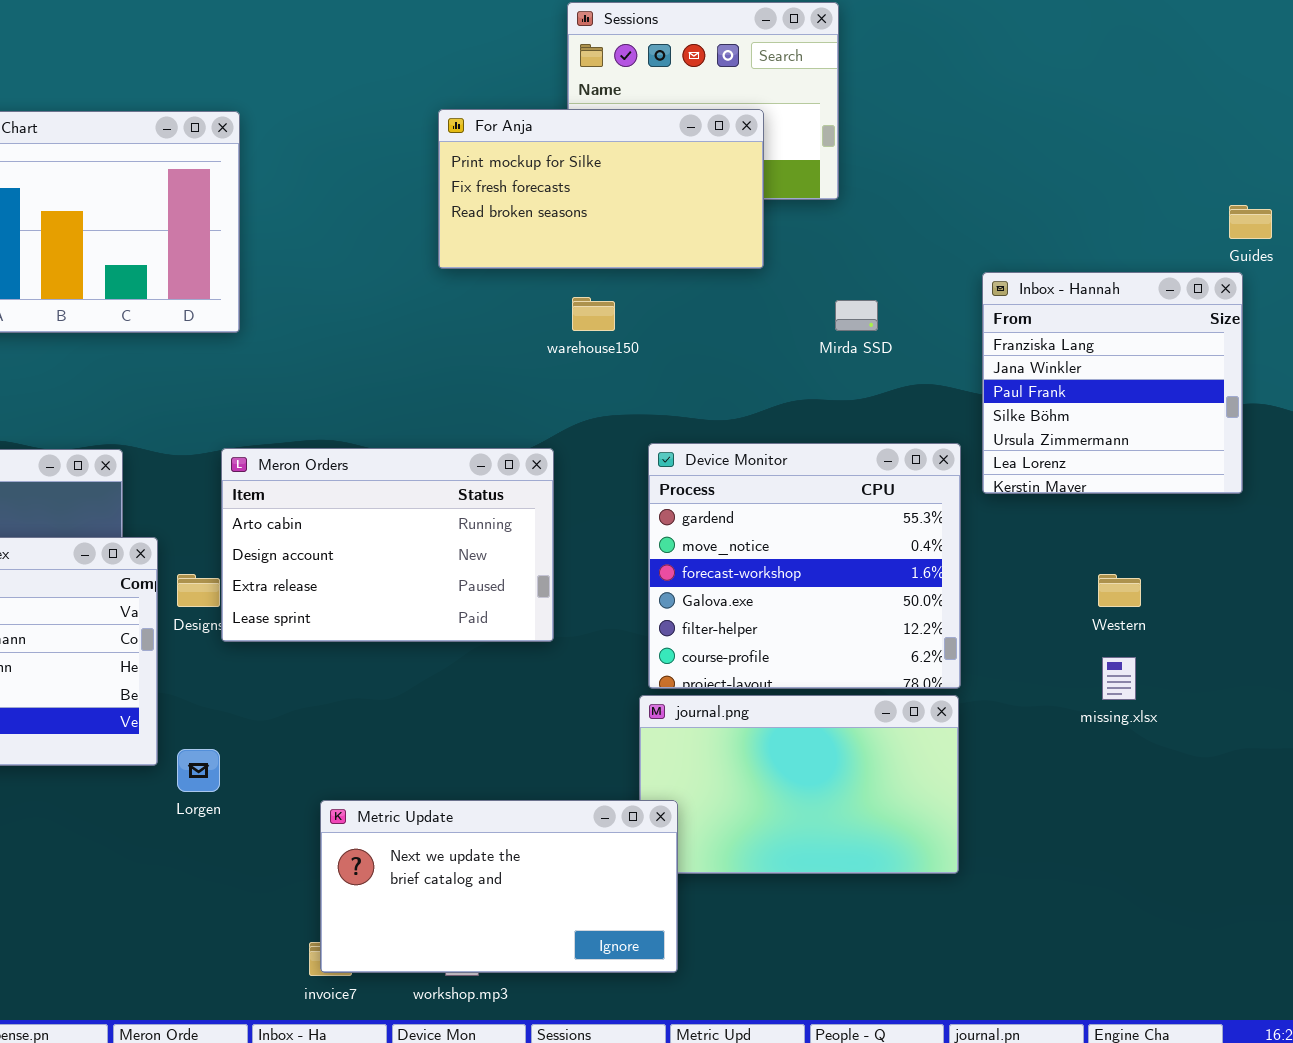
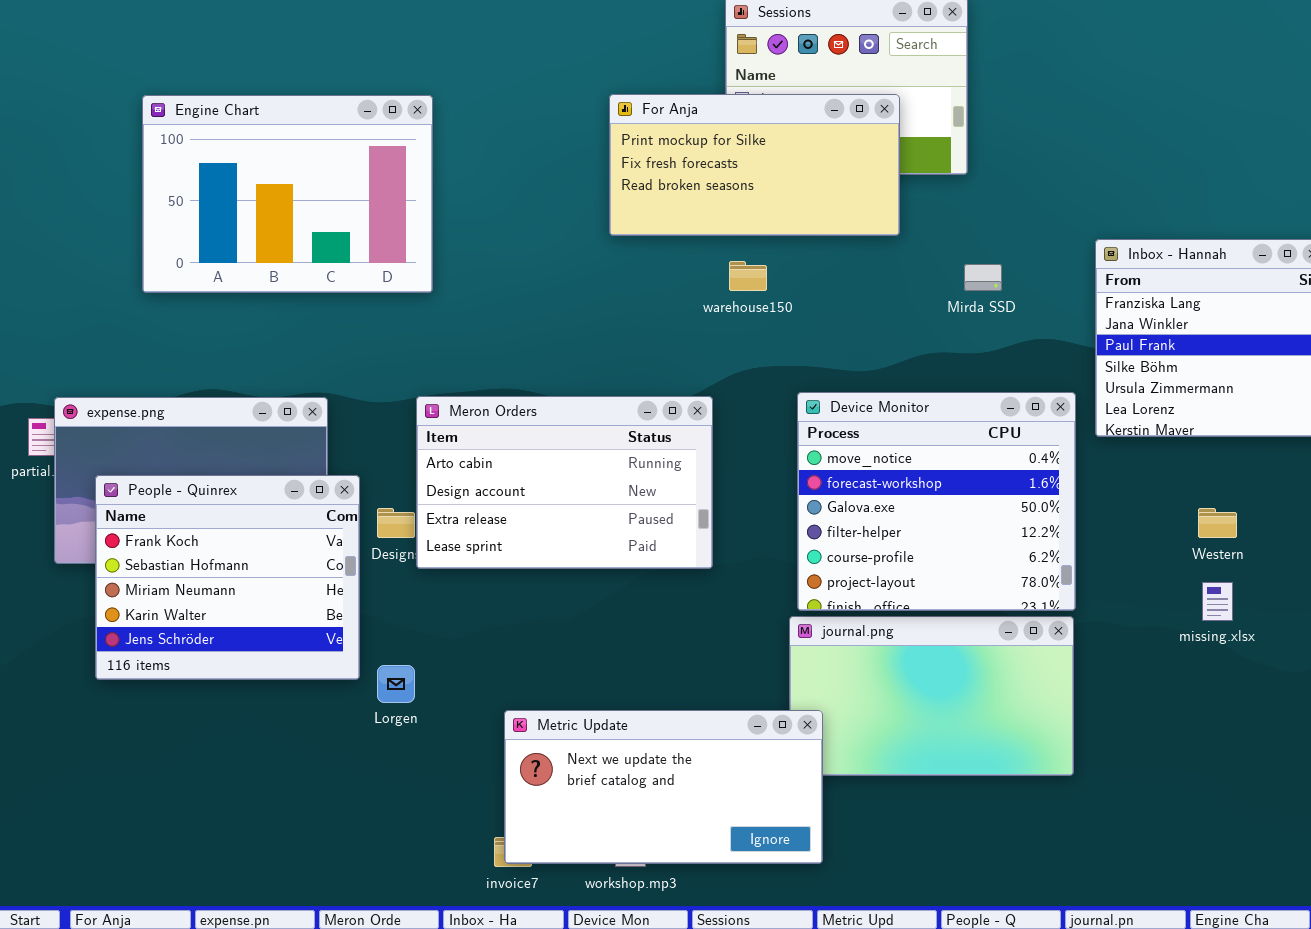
Device Monitor: [648,443,961,689] -> [797,392,1076,611], scrolled down 1 row

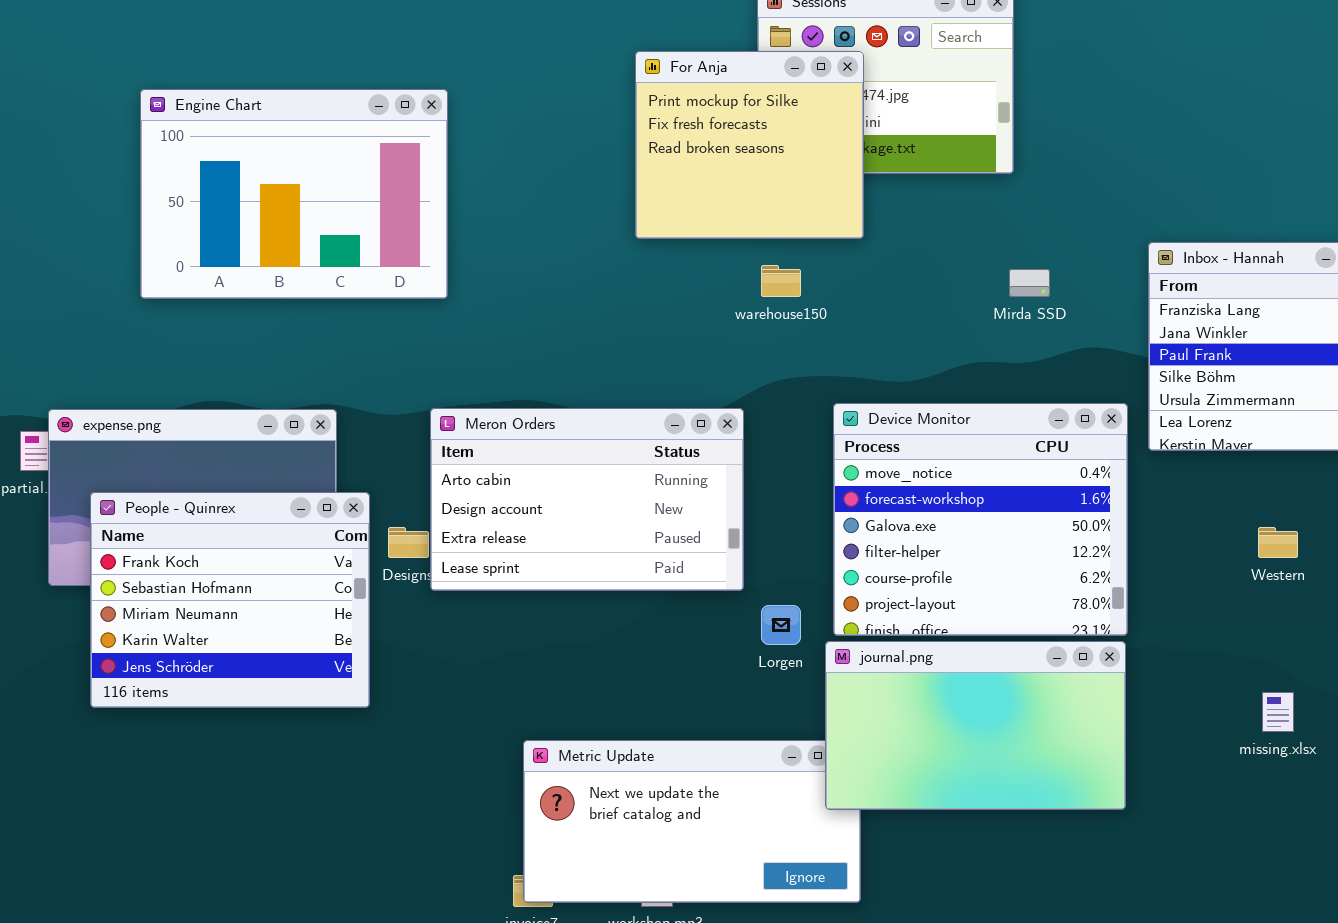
For Anja: [609,94,900,236] -> [635,51,864,239], resized
missing.xlsx: [1202,582,1233,621] -> [1262,692,1294,732], moved
journal.png: [789,616,1074,776] -> [825,641,1126,810], raised
Lorgen: [377,665,415,703] -> [761,605,801,645], moved

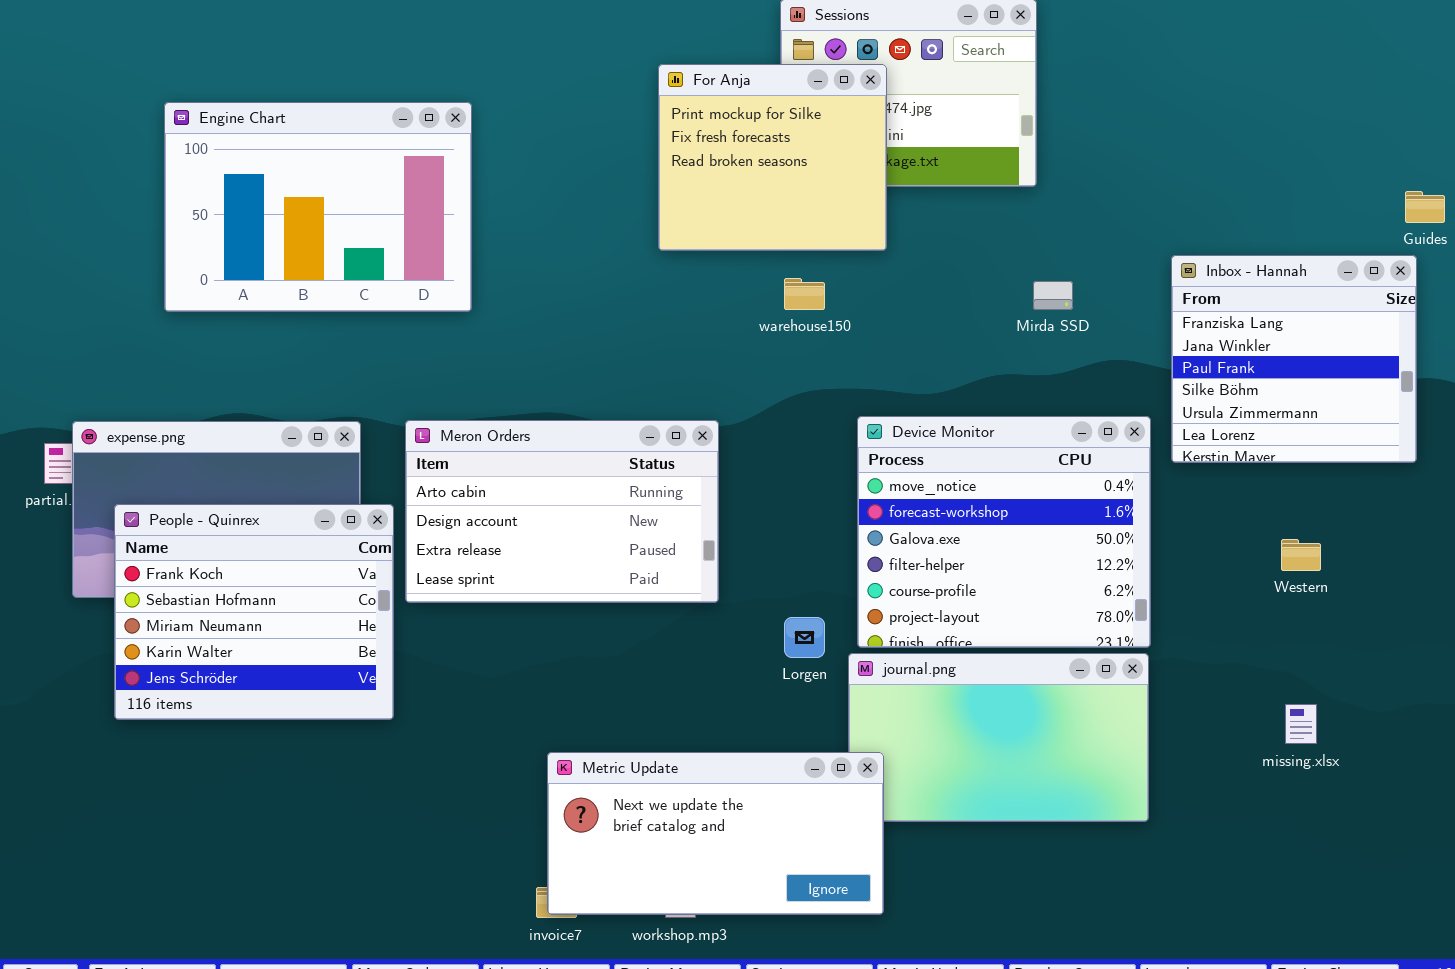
Meron Orders: [430,408,744,591] -> [405,420,719,603], moved
Metric Update: [523,740,861,903] -> [547,752,884,915], raised

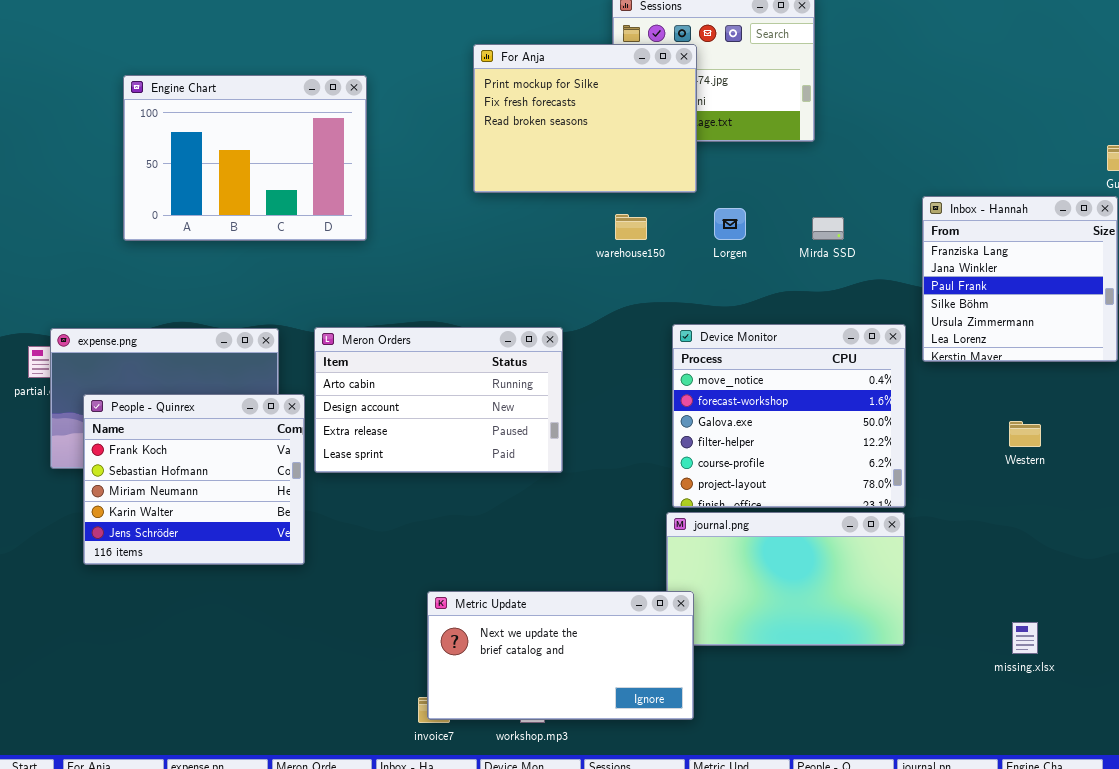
For Anja: [658,64,887,251] -> [473,44,697,193], resized
Lorgen: [784,617,825,658] -> [714,208,746,240], moved
missing.xlsx: [1285,704,1317,744] -> [1012,622,1038,654], moved

